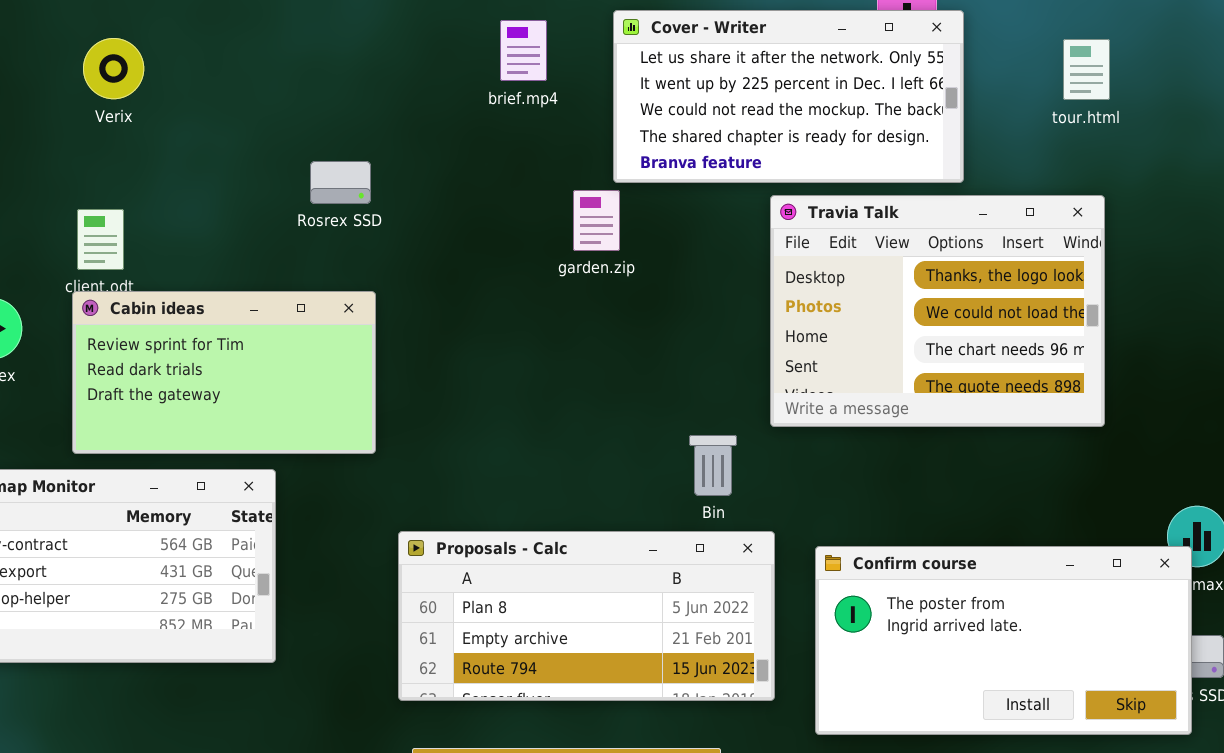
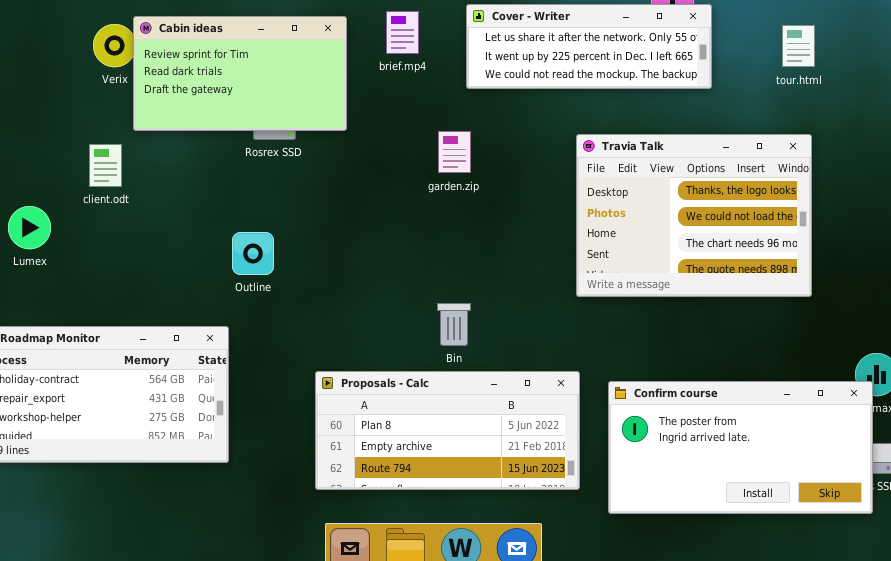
Cover - Writer: [613,10,964,183] -> [466,4,712,89], resized
Cabin ideas: [72,291,376,454] -> [133,16,347,131], moved
Bin: [689,435,737,496] -> [437,303,471,346], moved

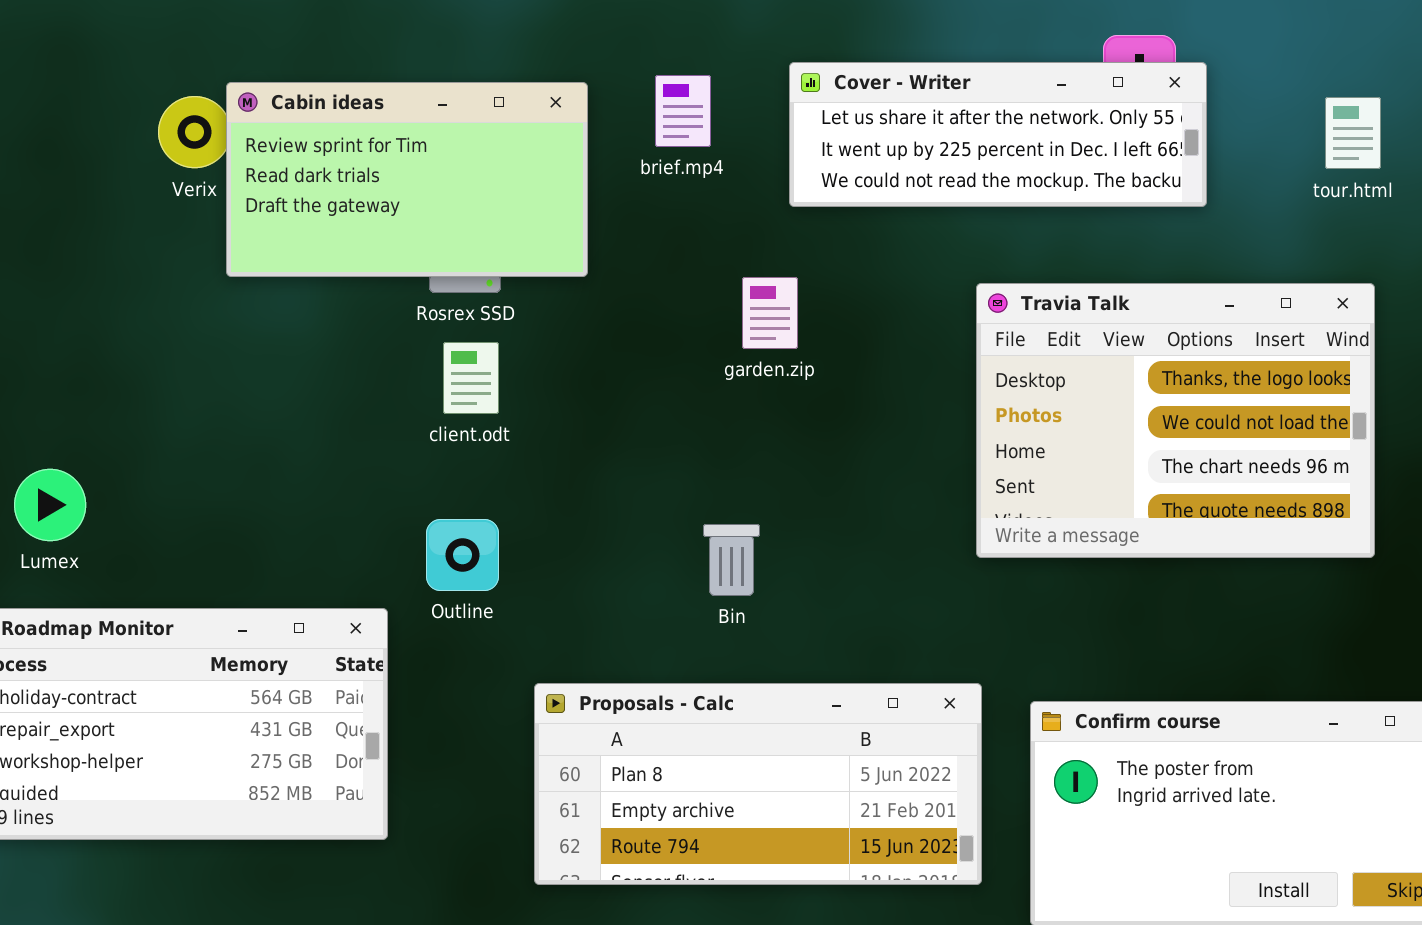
client.odt: [89,144,122,187] -> [443,342,499,414], moved
Lumex: [8,206,51,249] -> [14,469,86,541], moved
Outline: [232,232,274,275] -> [426,519,499,591], moved
Bin: [437,303,471,346] -> [703,524,760,596], moved

